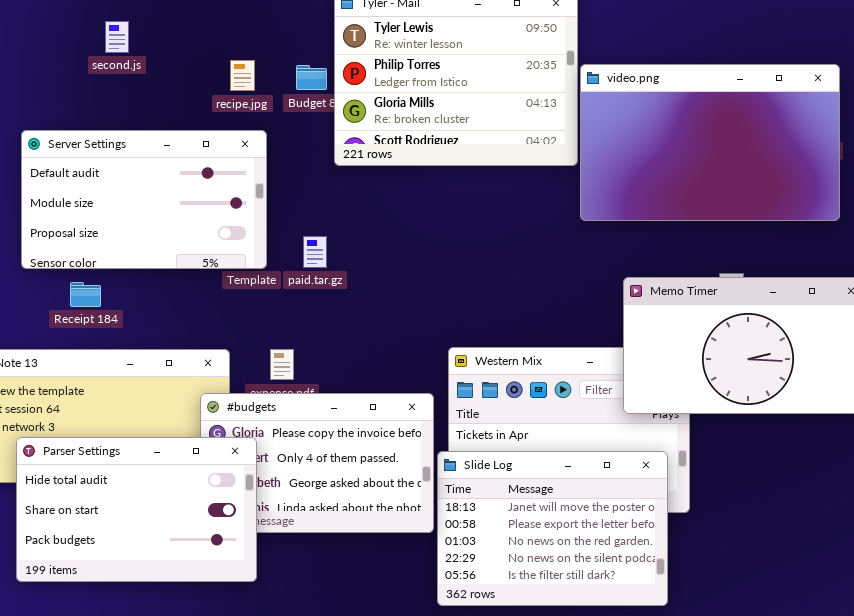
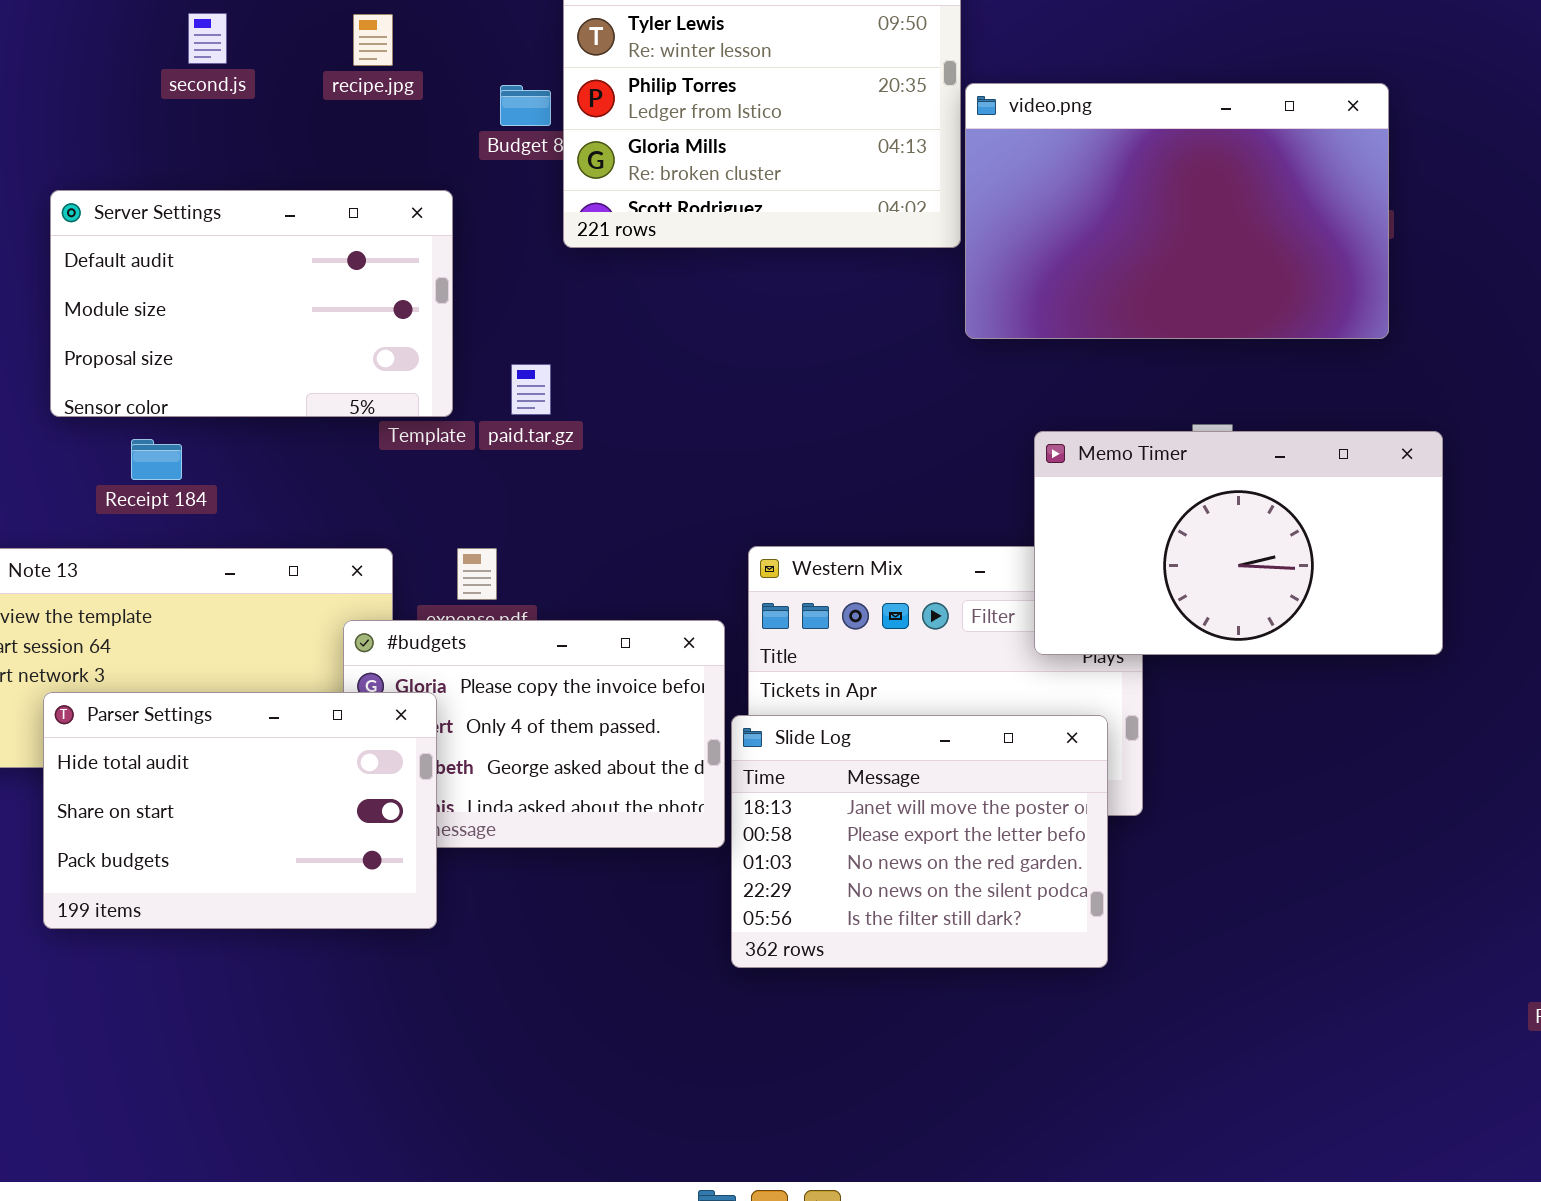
recipe.jpg: [230,60,255,91] -> [353,14,393,66], moved

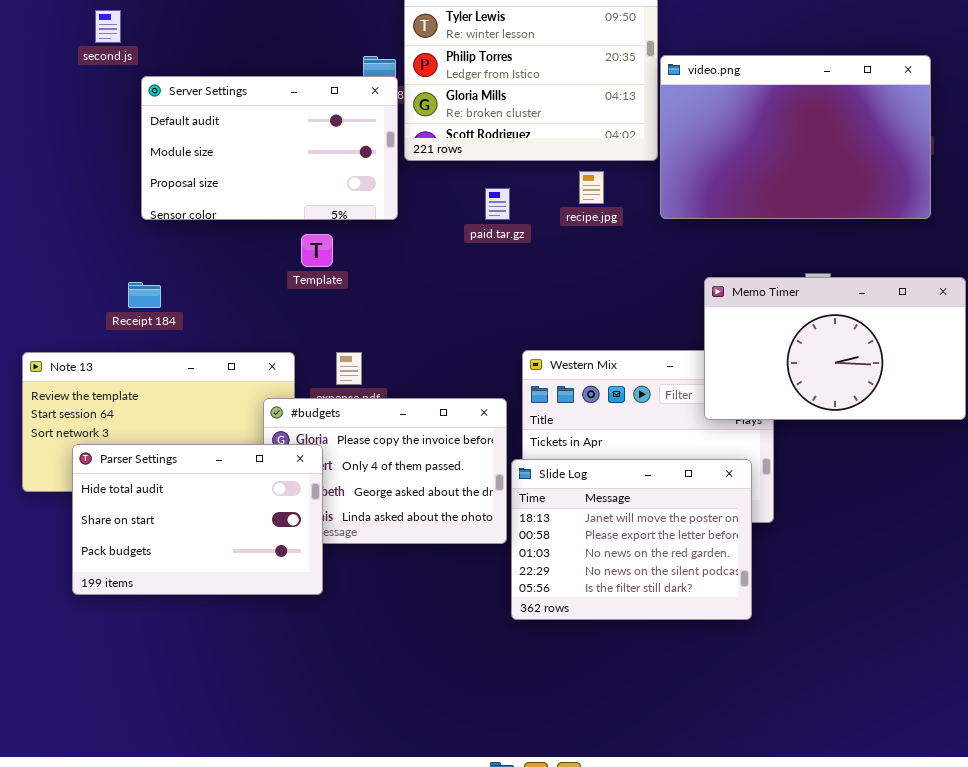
second.js: [188,13,227,64] -> [95,10,121,43], moved
recipe.jpg: [353,14,393,66] -> [579,171,604,204], moved
Server Settings: [50,190,453,417] -> [141,76,398,220], moved
paid.tar.gz: [511,364,551,415] -> [485,188,510,220], moved

